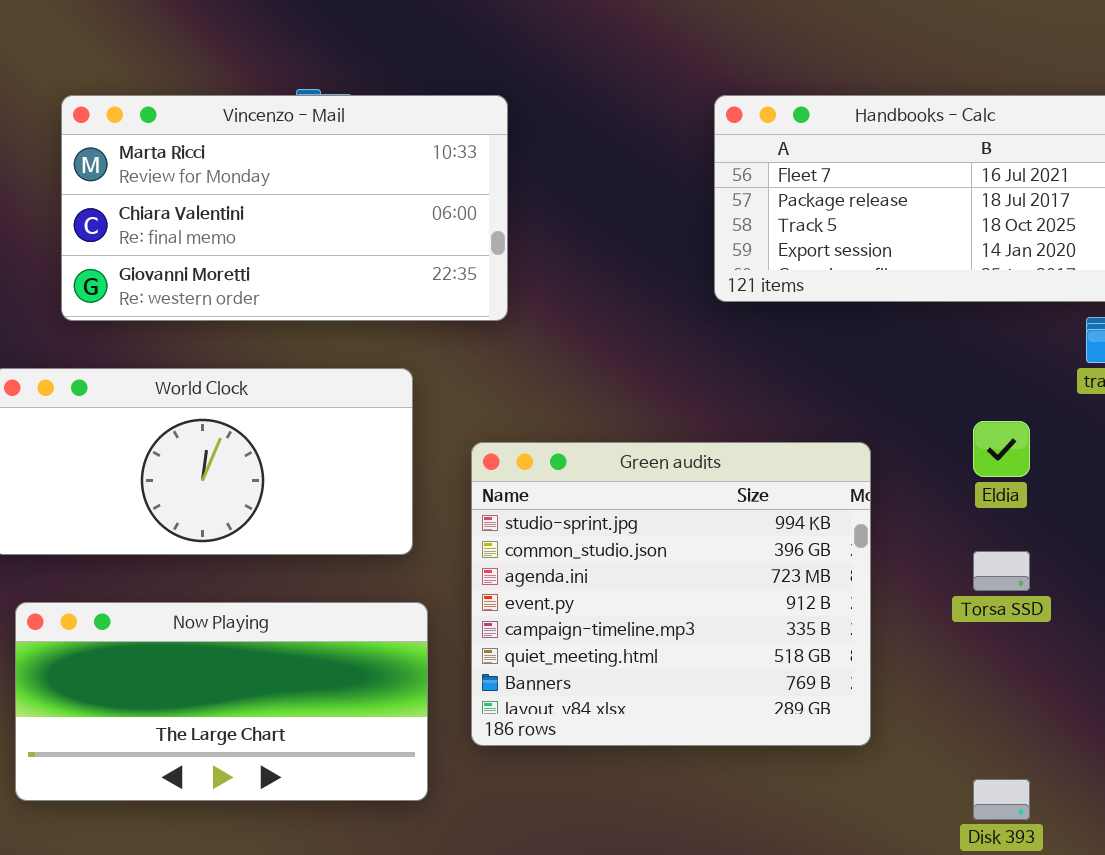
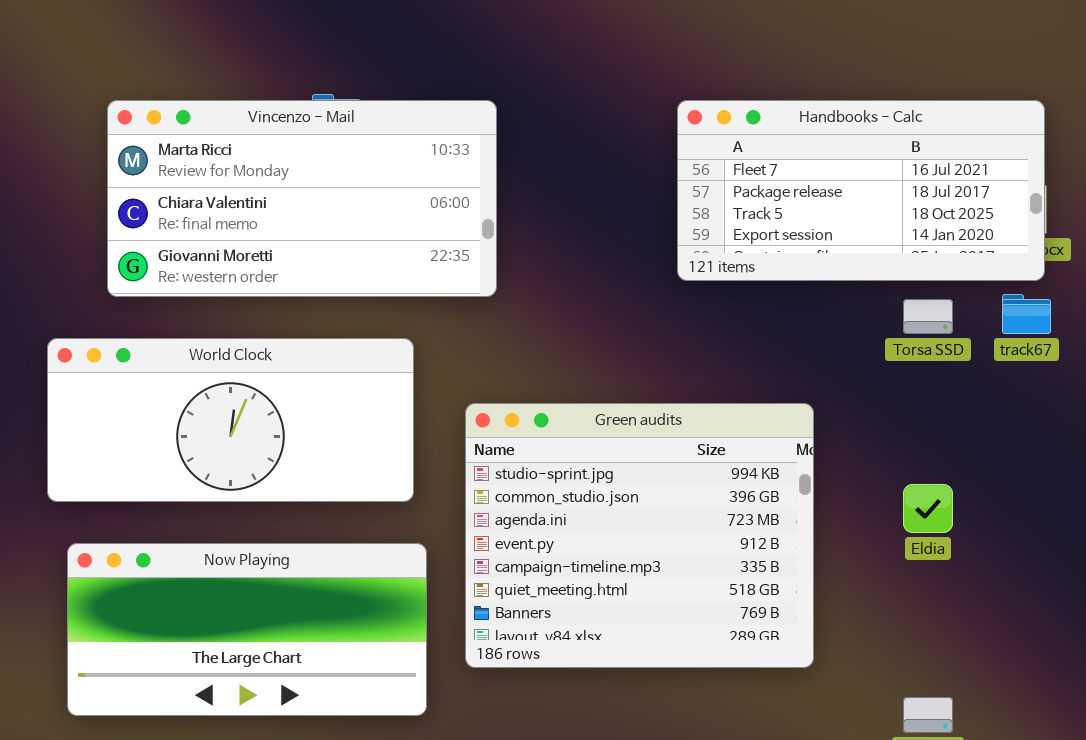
Eldia: [973,421,1030,477] -> [903,484,953,533], moved
Torsa SSD: [973,551,1030,591] -> [903,299,953,334], moved

